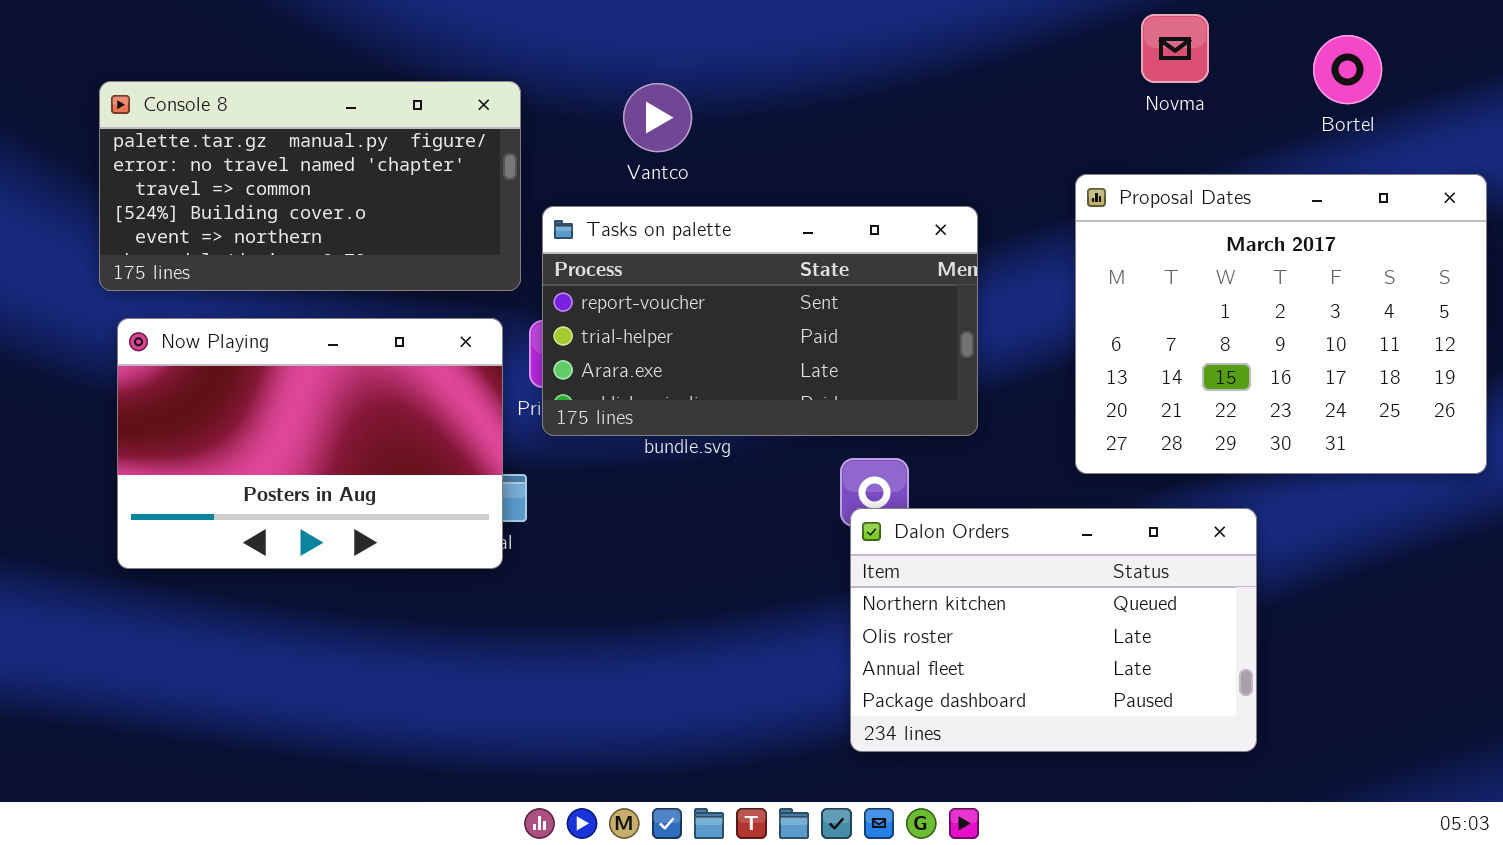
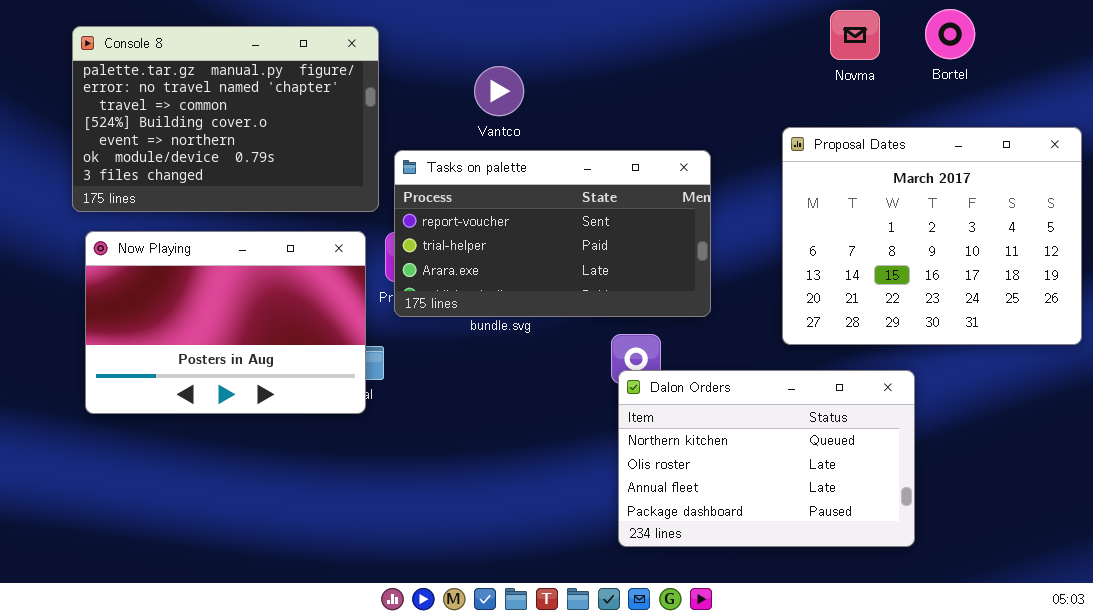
Bortel: [1313,35,1382,104] -> [925,9,975,59], moved
Console 8: [99,81,521,291] -> [72,26,379,212], resized
Vantco: [623,83,692,152] -> [474,66,524,116], moved

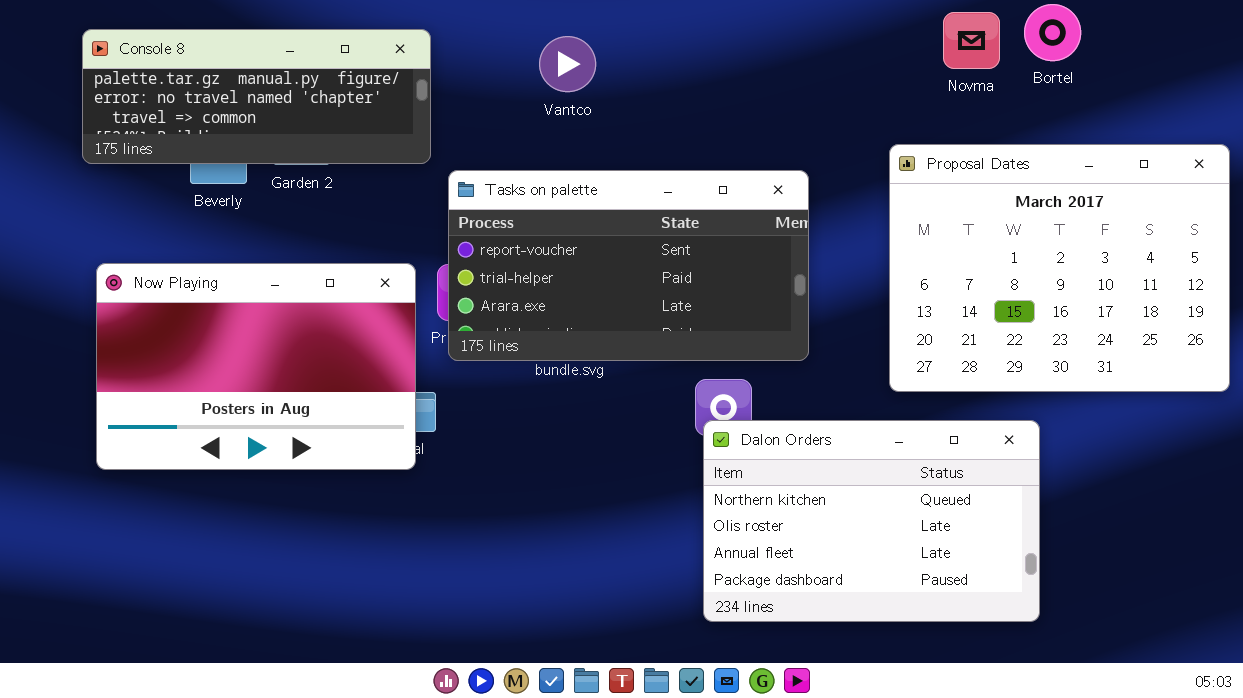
Bortel: [925,9,975,59] -> [1024,4,1081,61], moved
Console 8: [72,26,379,212] -> [82,29,431,164], resized
Vantco: [474,66,524,116] -> [539,36,596,92], moved

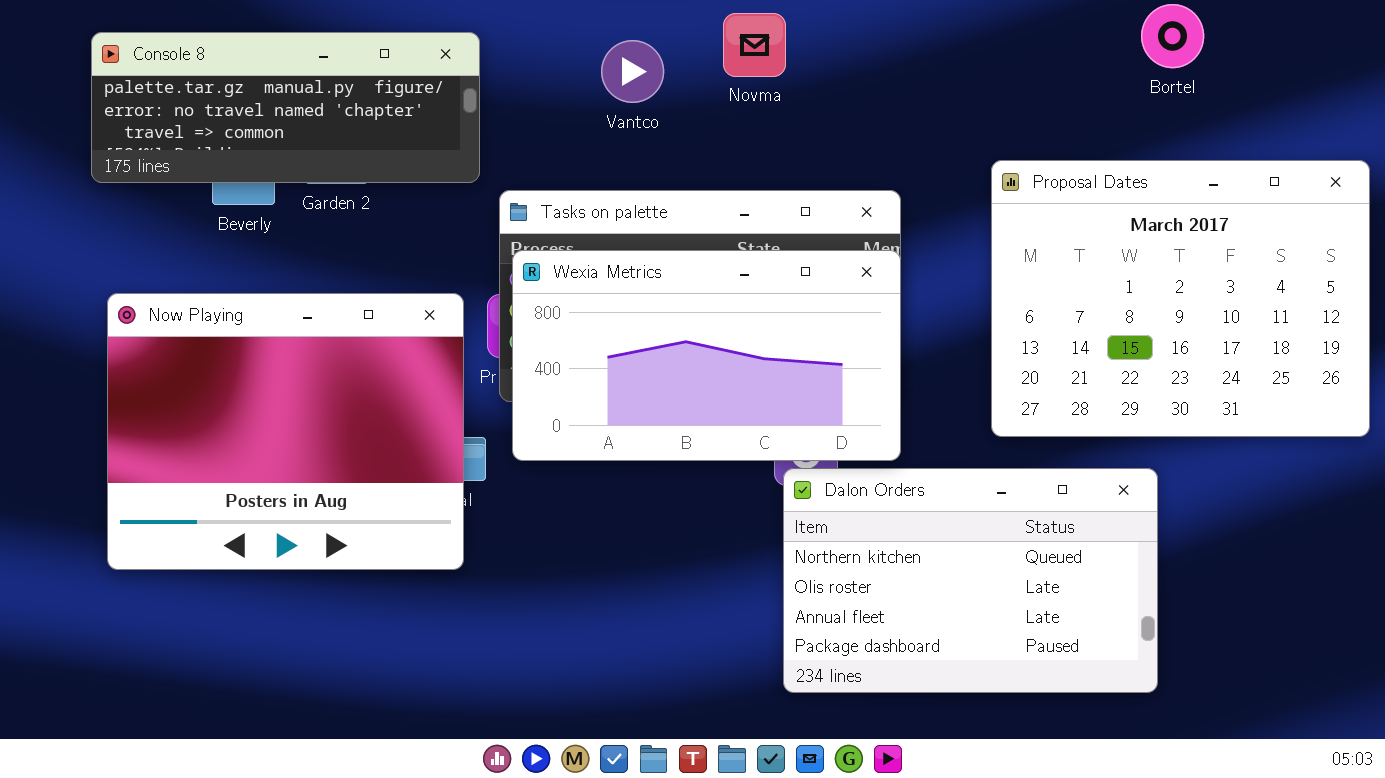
Novma: [943,12,1000,69] -> [723,13,786,77], moved
Wexia Metrics: none -> [512,250,901,461], opened
Now Playing: [96,263,416,470] -> [107,293,464,570], resized

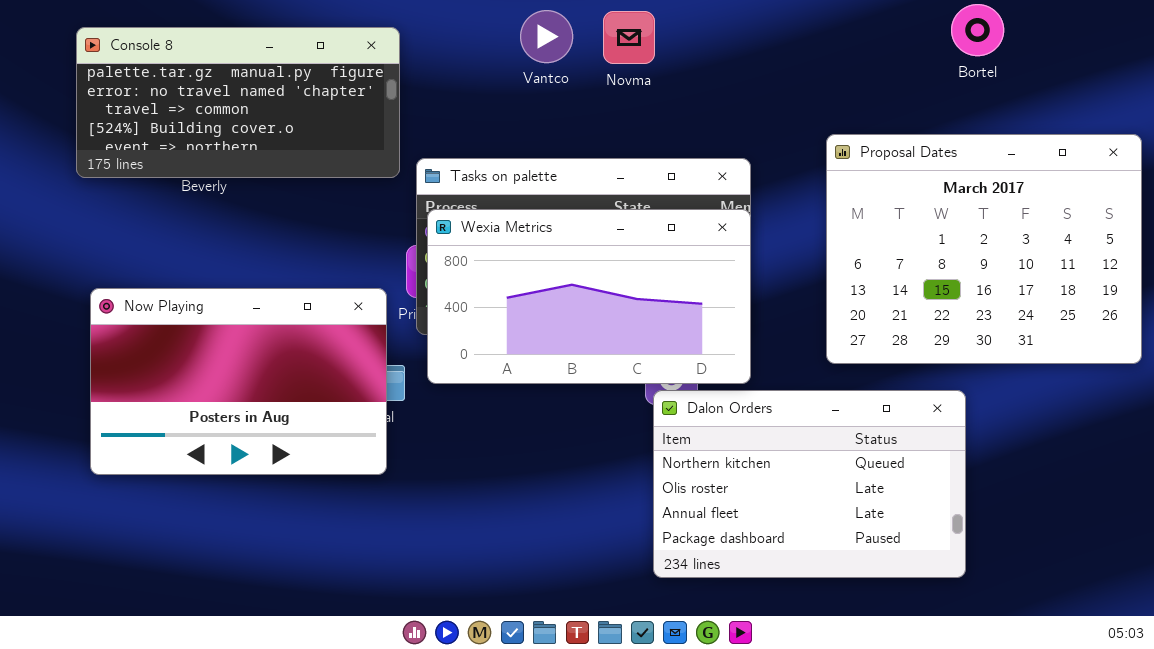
Console 8: [91,32,480,183] -> [76,27,400,178], resized
Vantco: [601,40,664,103] -> [520,10,573,63], moved
Now Playing: [107,293,464,570] -> [90,288,387,475], resized

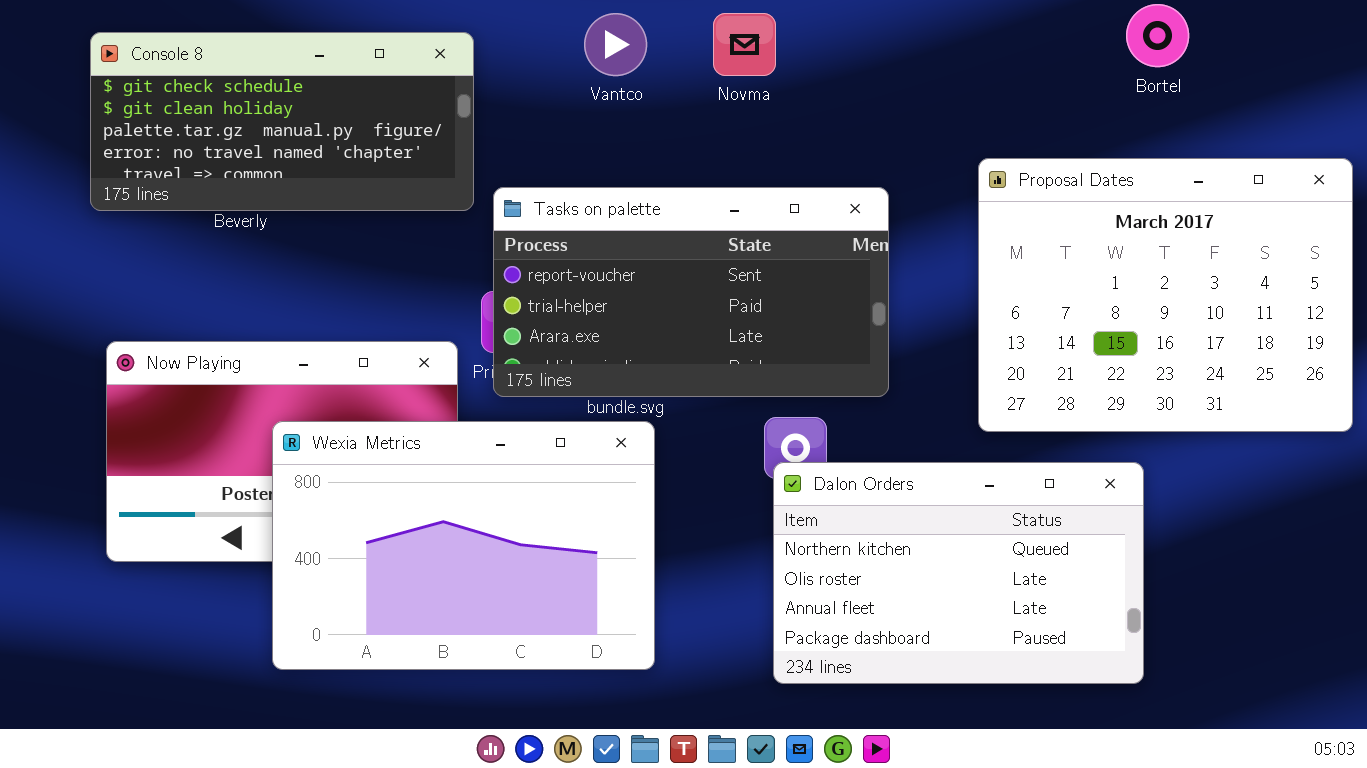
Vantco: [520,10,573,63] -> [584,13,647,76], moved
Console 8: [76,27,400,178] -> [90,32,474,211], scrolled up 2 rows
Wexia Metrics: [427,209,751,384] -> [272,421,655,670], moved, resized

